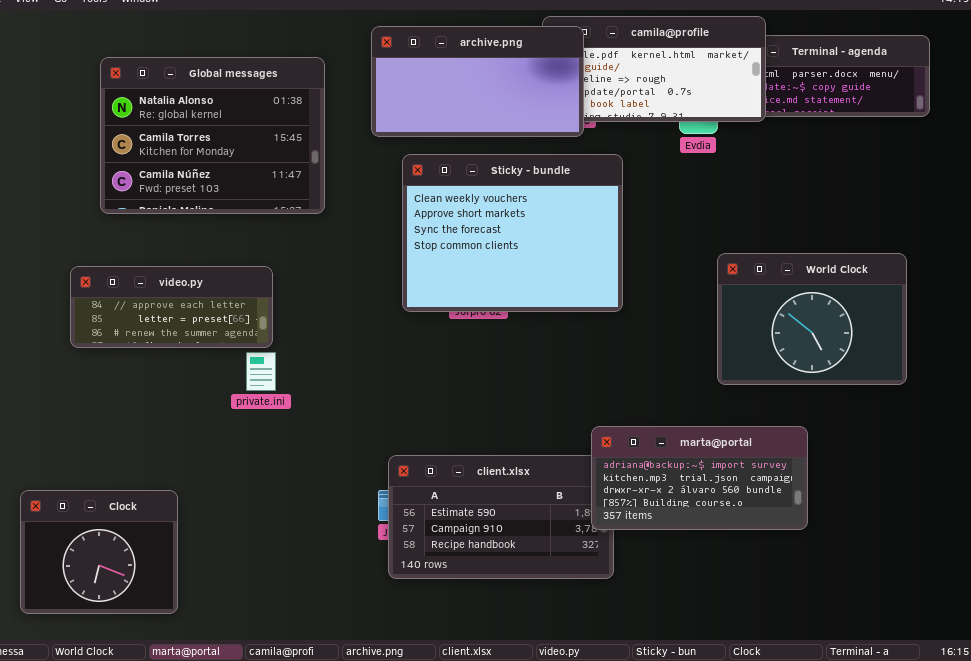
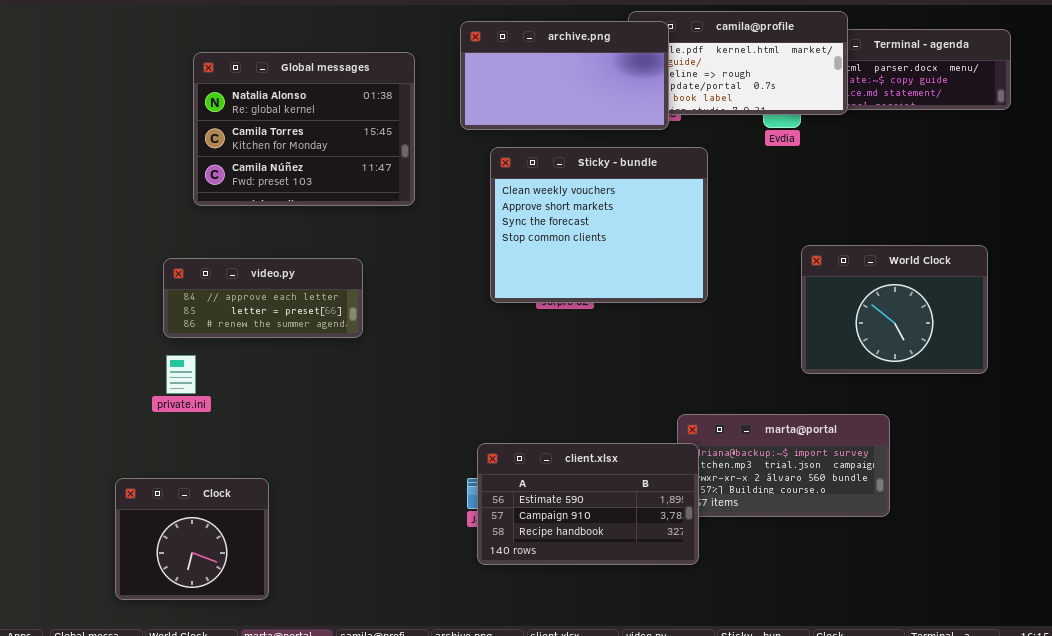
private.ini: [246,352,276,391] -> [166,355,196,394], moved
client.xlsx: [388,455,614,579] -> [477,443,699,565], raised

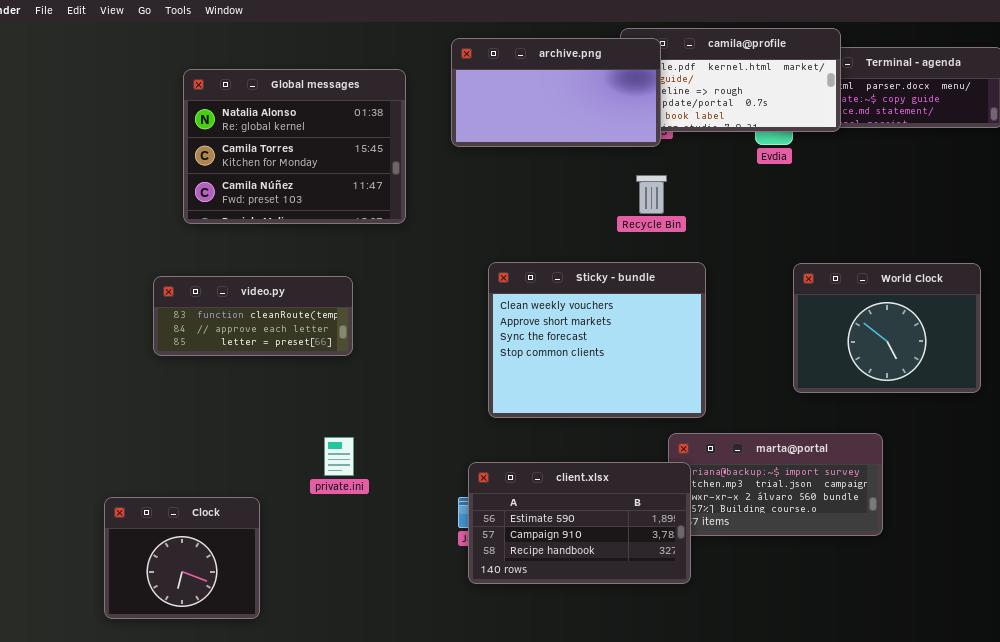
Sticky - bundle: [490,147,708,303] -> [488,262,706,418], moved
video.py: [163,258,363,338] -> [153,276,353,356], scrolled up 1 row
private.ini: [166,355,196,394] -> [324,437,354,476], moved

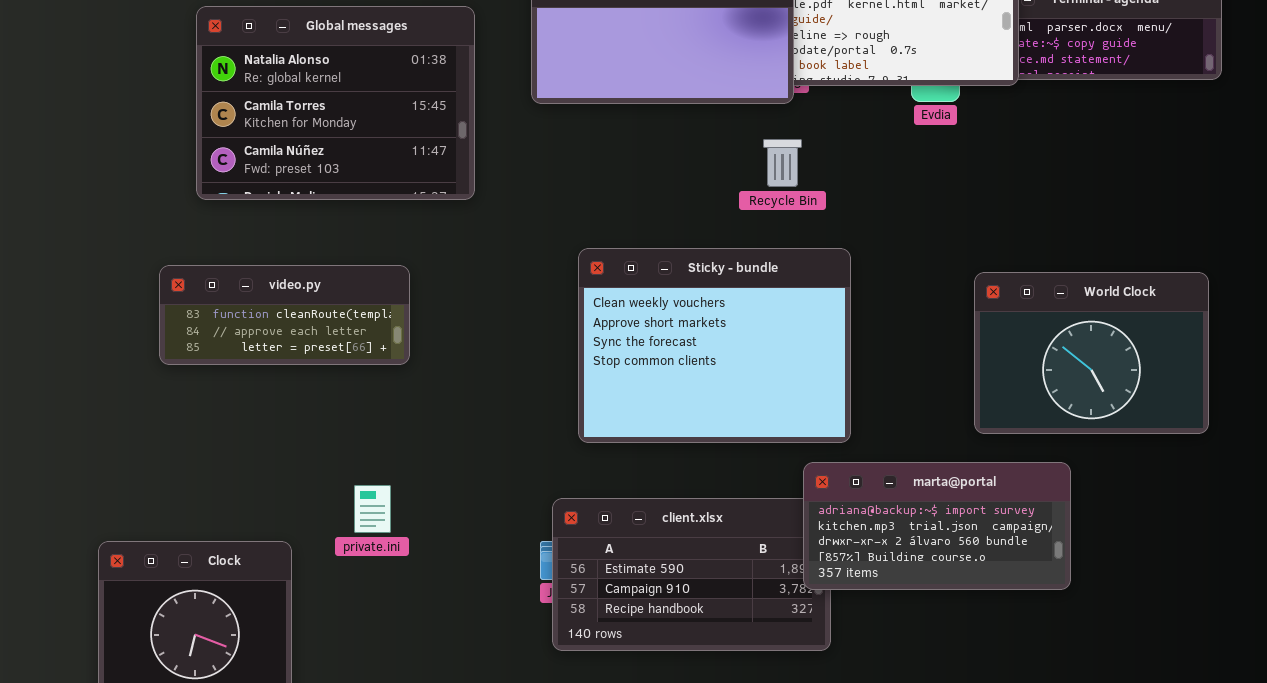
World Clock: [793,263,981,393] -> [974,272,1209,434], moved
marta@portal: [668,433,883,536] -> [803,462,1071,590], raised
private.ini: [324,437,354,476] -> [354,485,391,533], moved

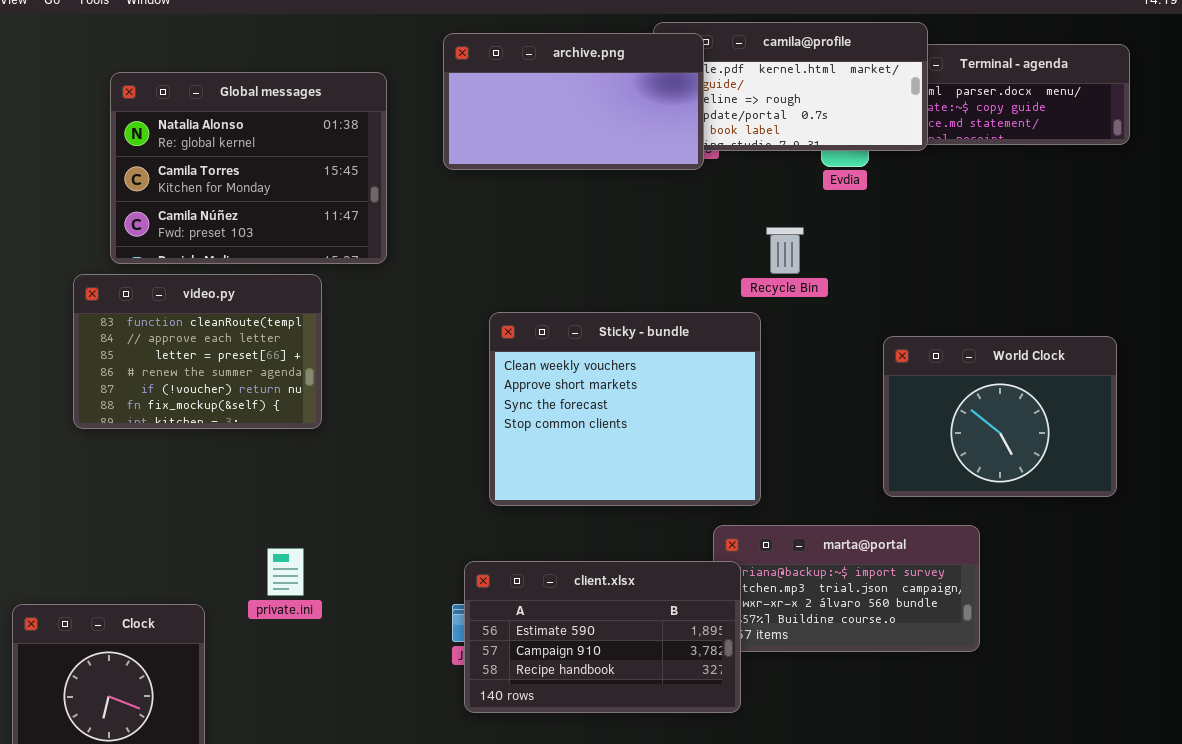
Recycle Bin: [763,139,802,187] -> [766,227,804,274], moved
video.py: [159,265,410,365] -> [73,274,322,429], resized
client.xlsx: [552,498,831,651] -> [464,561,741,713], raised

